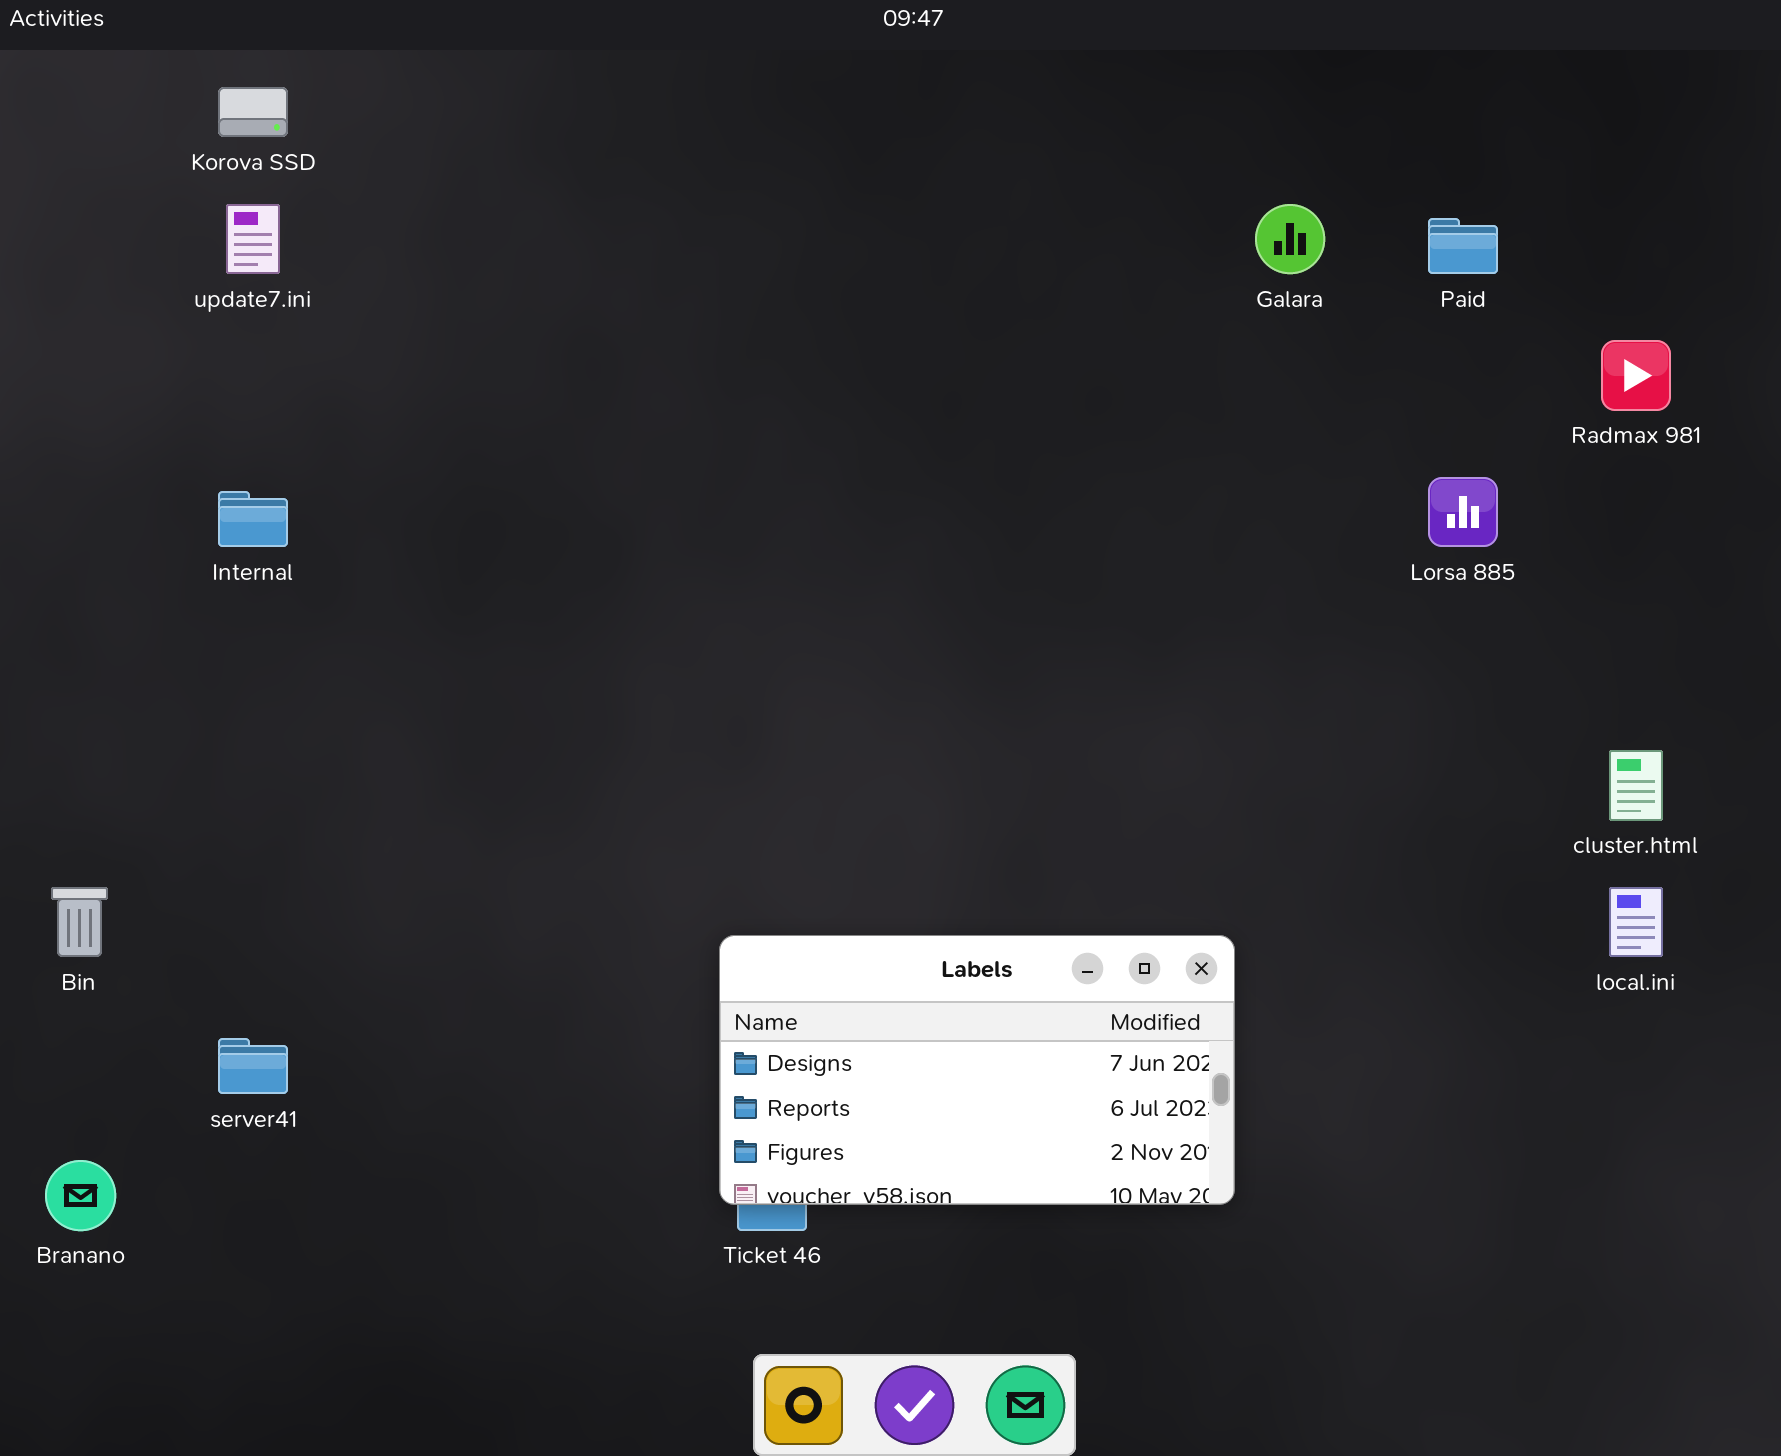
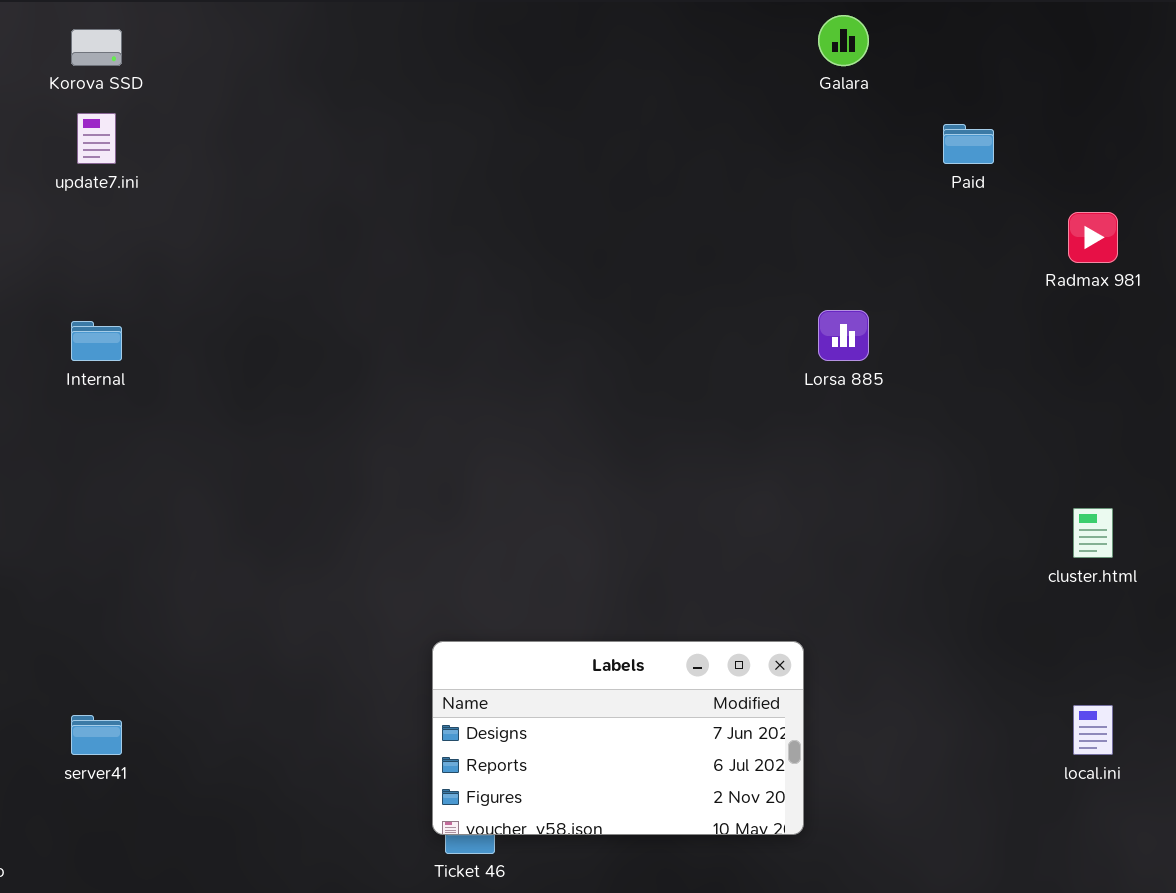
Galara: [1255,204,1325,274] -> [818,15,869,66], moved
Lorsa 885: [1428,477,1498,547] -> [818,310,869,361], moved
local.ini: [1609,887,1663,957] -> [1073,705,1113,755], moved

